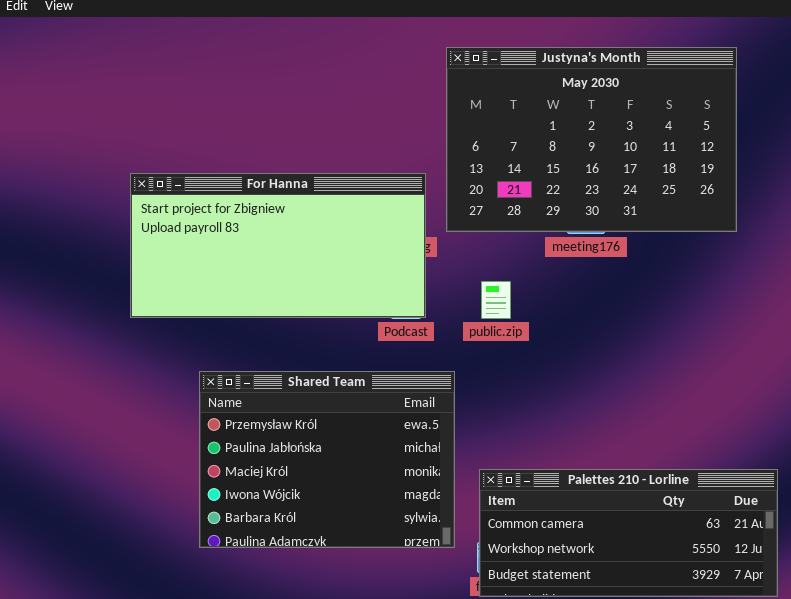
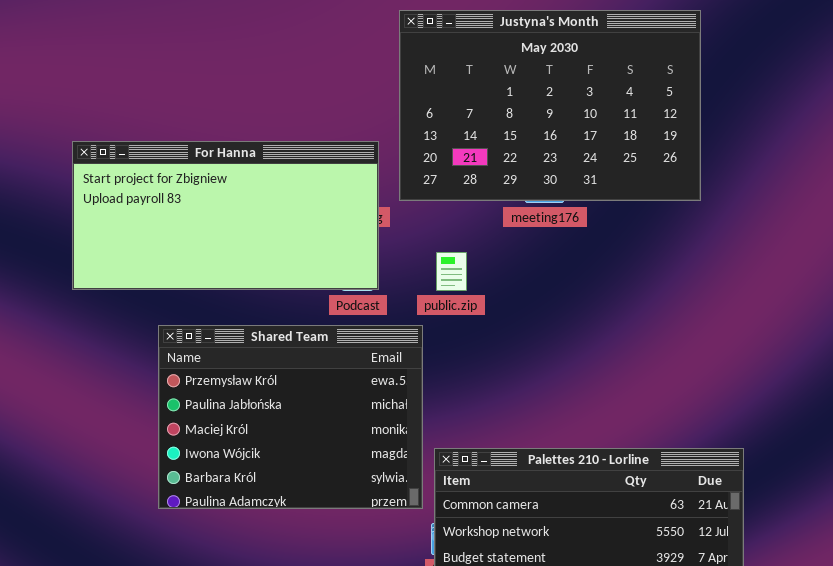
Shared Team: [199,371,455,548] -> [158,325,423,509], moved

